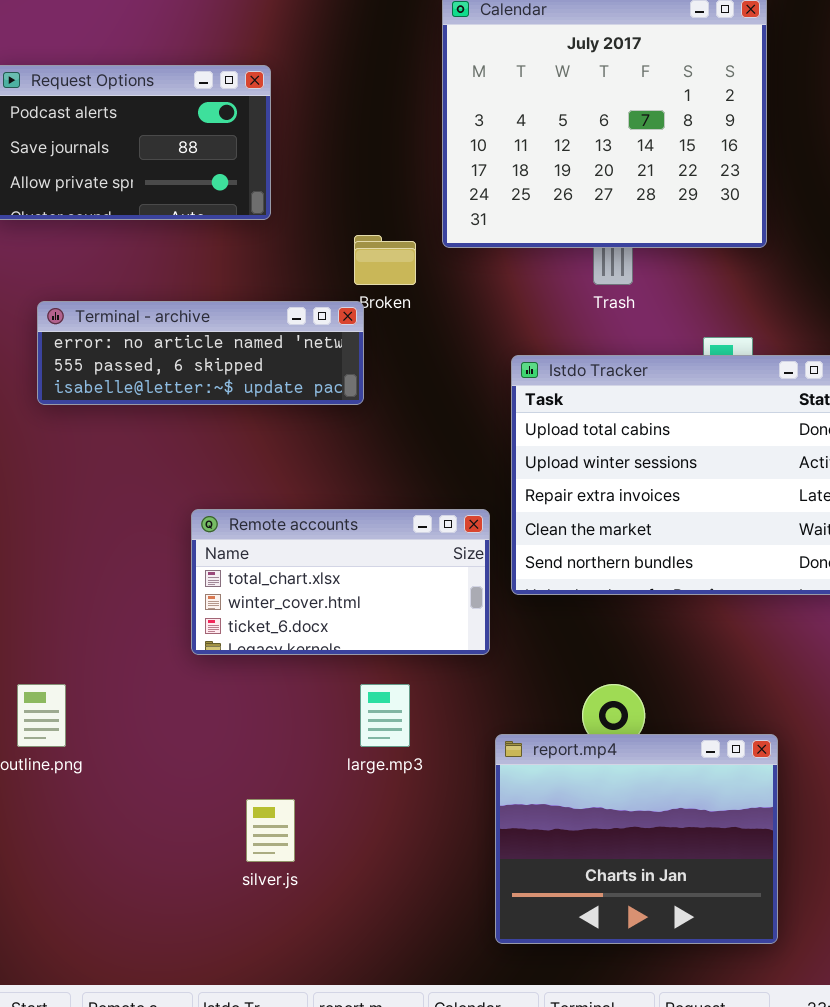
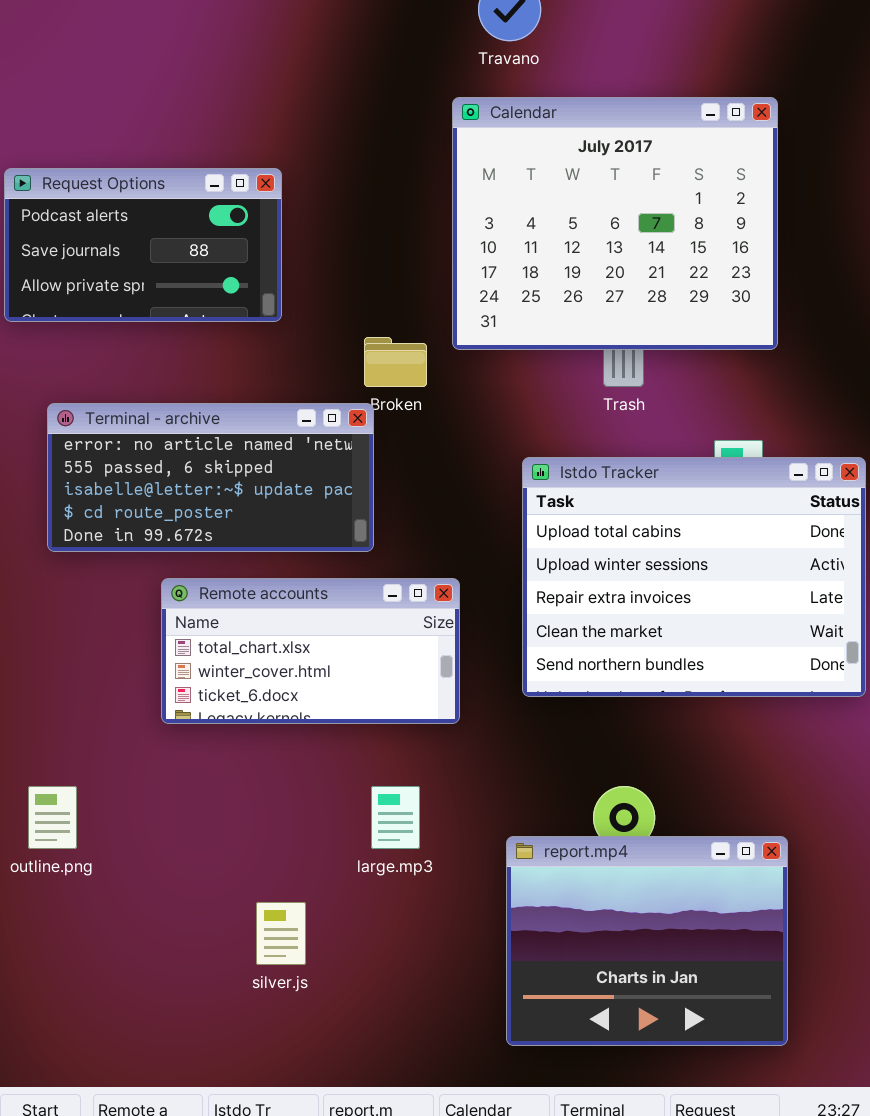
Terminal - archive: [37,301,364,405] -> [47,403,374,552], resized
Remote accounts: [191,509,490,655] -> [161,578,460,724], moved

